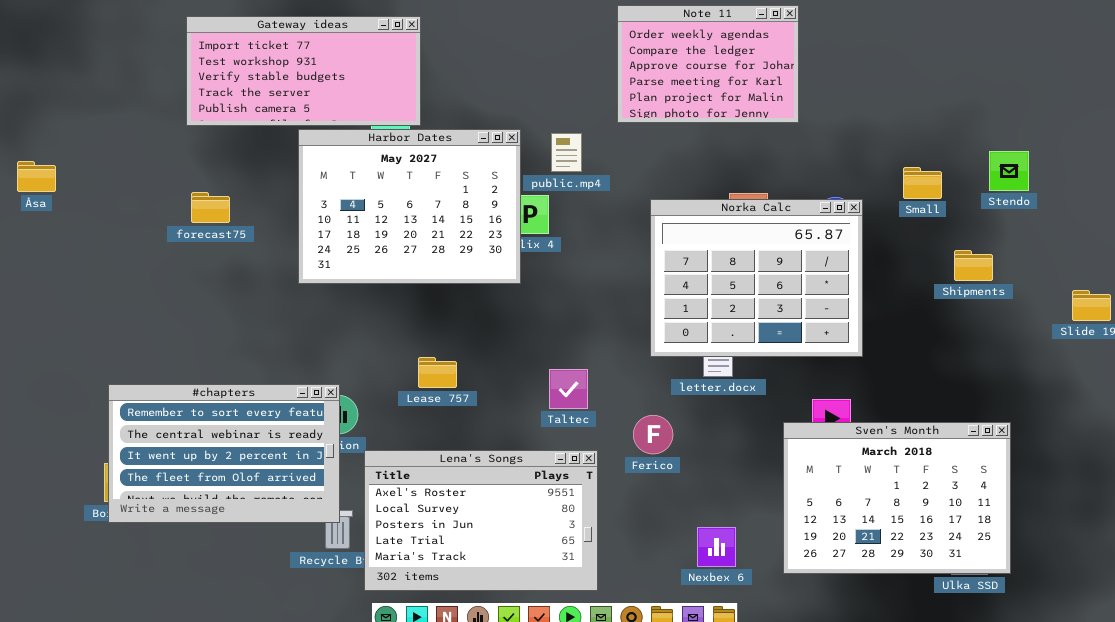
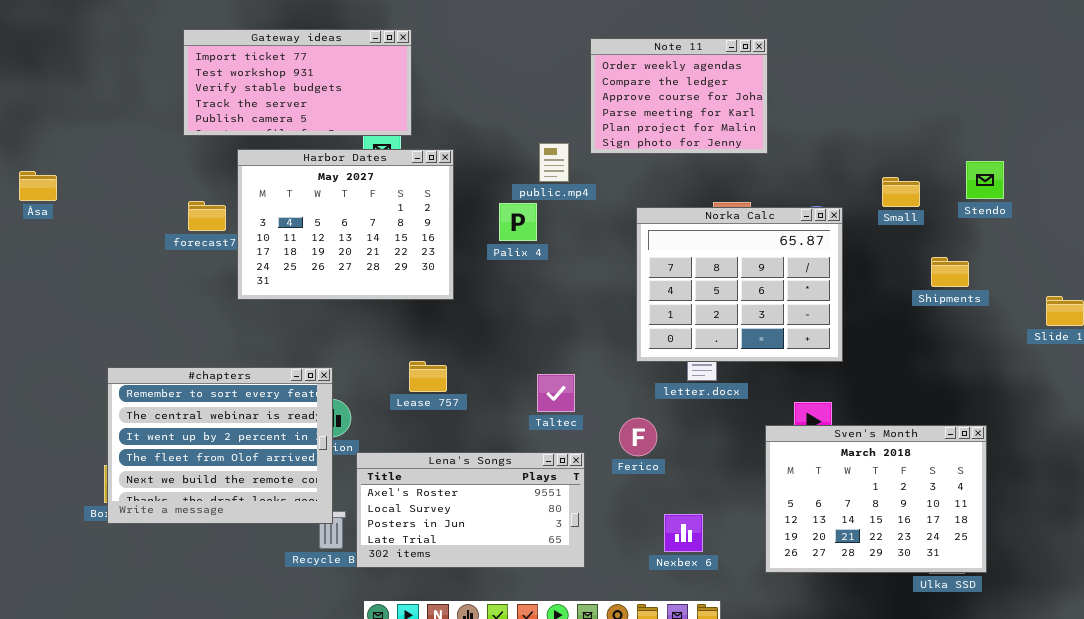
Note 11: [617,5,799,123] -> [590,38,768,154], moved
Harbor Dates: [298,129,521,284] -> [237,149,454,300], moved
#chapters: [108,384,340,523] -> [107,367,333,524], resized
Lena's Songs: [364,450,598,591] -> [356,452,585,568], resized
Nexbex 6: [697,527,736,567] -> [664,514,703,552], moved

